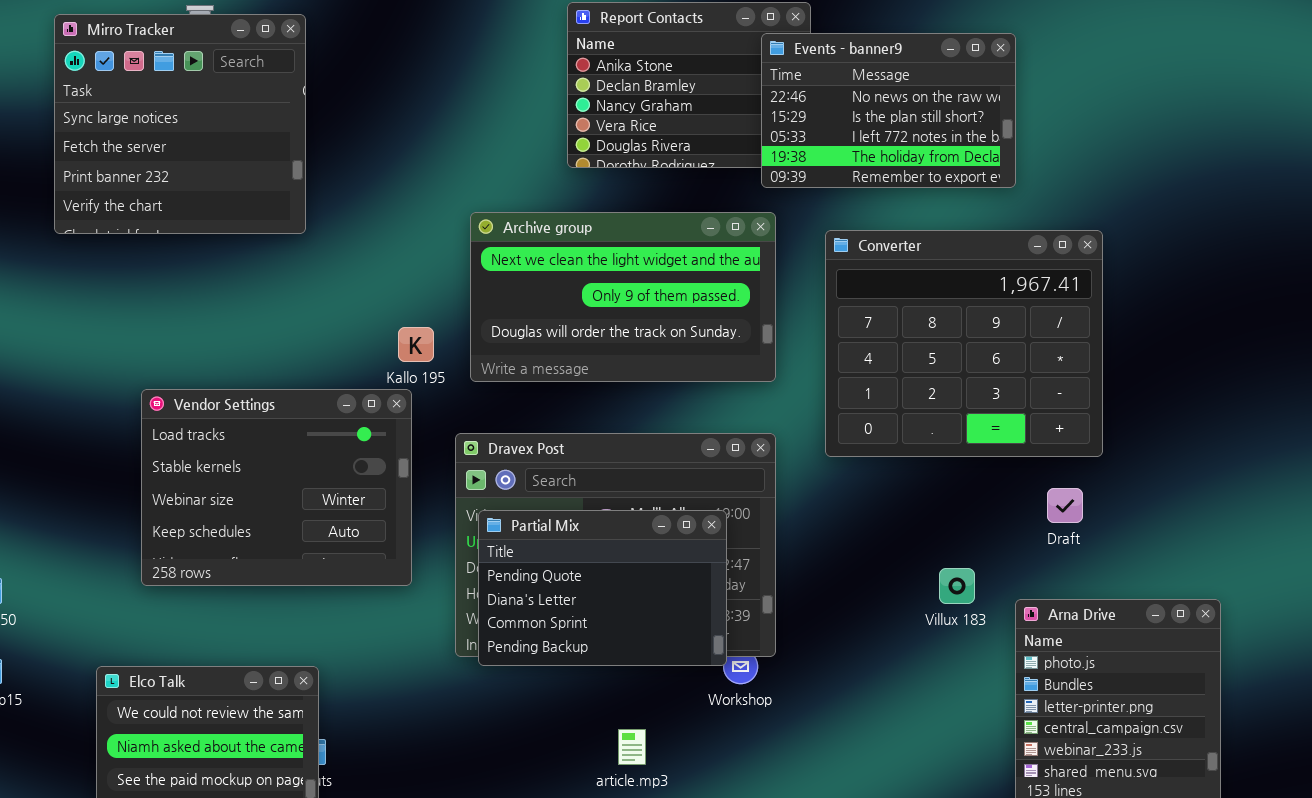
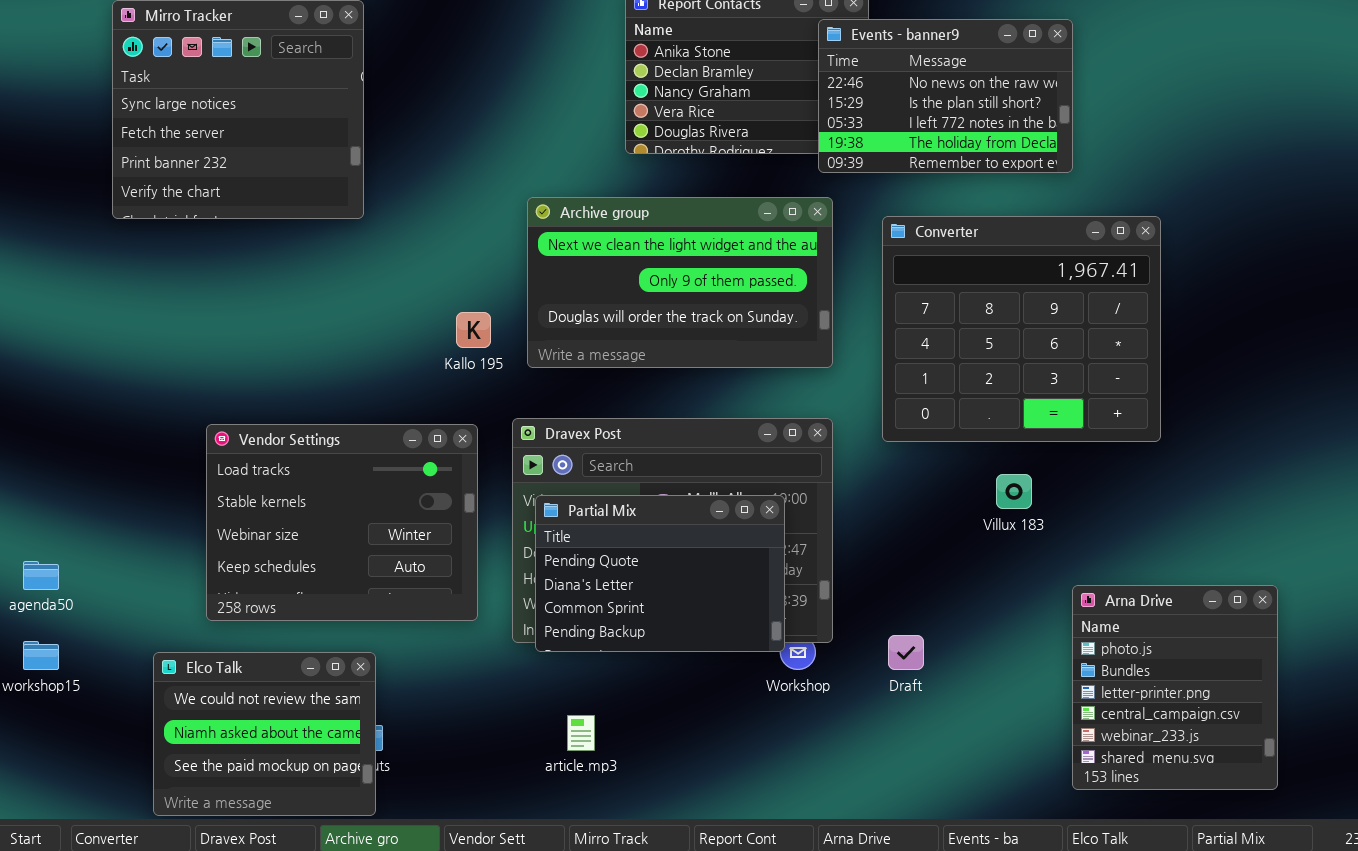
Vendor Settings: [141,389,412,586] -> [206,424,478,621], moved
Draft: [1047,488,1083,523] -> [888,635,924,670], moved
Villux 183: [939,568,975,604] -> [996,474,1032,509], moved
article.mp3: [618,729,646,765] -> [567,715,595,751], moved

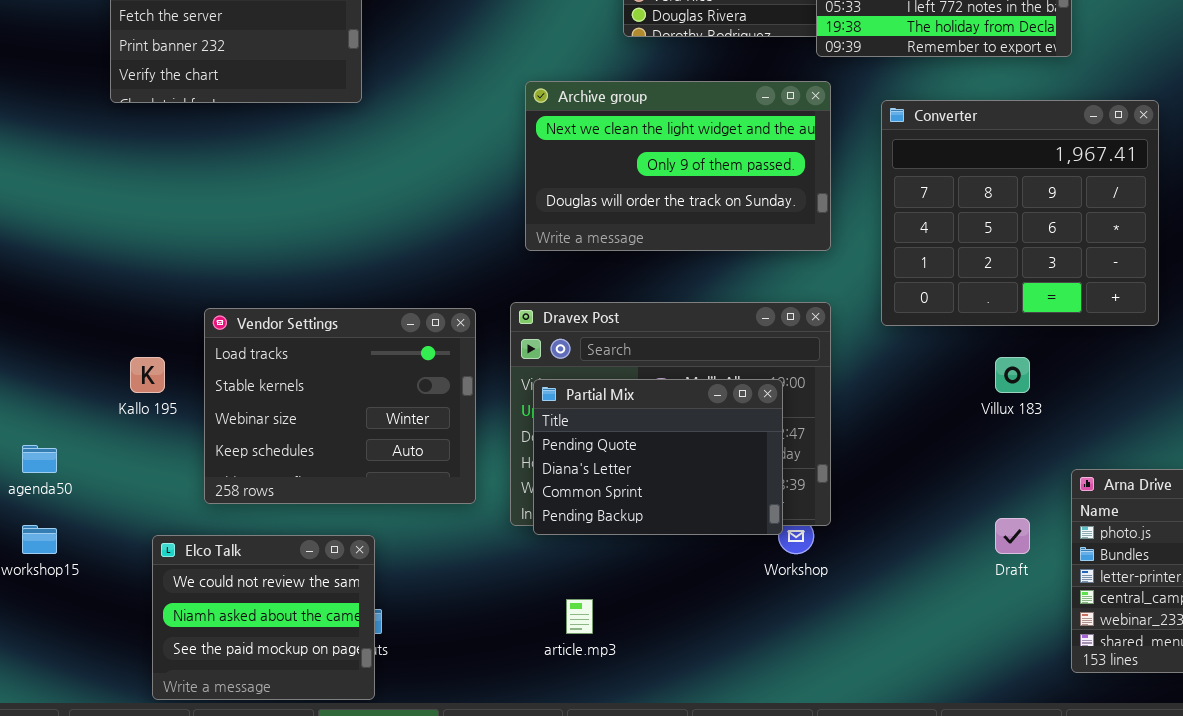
Kallo 195: [456,312,491,348] -> [130,357,165,393], moved
Draft: [888,635,924,670] -> [995,518,1030,554], moved

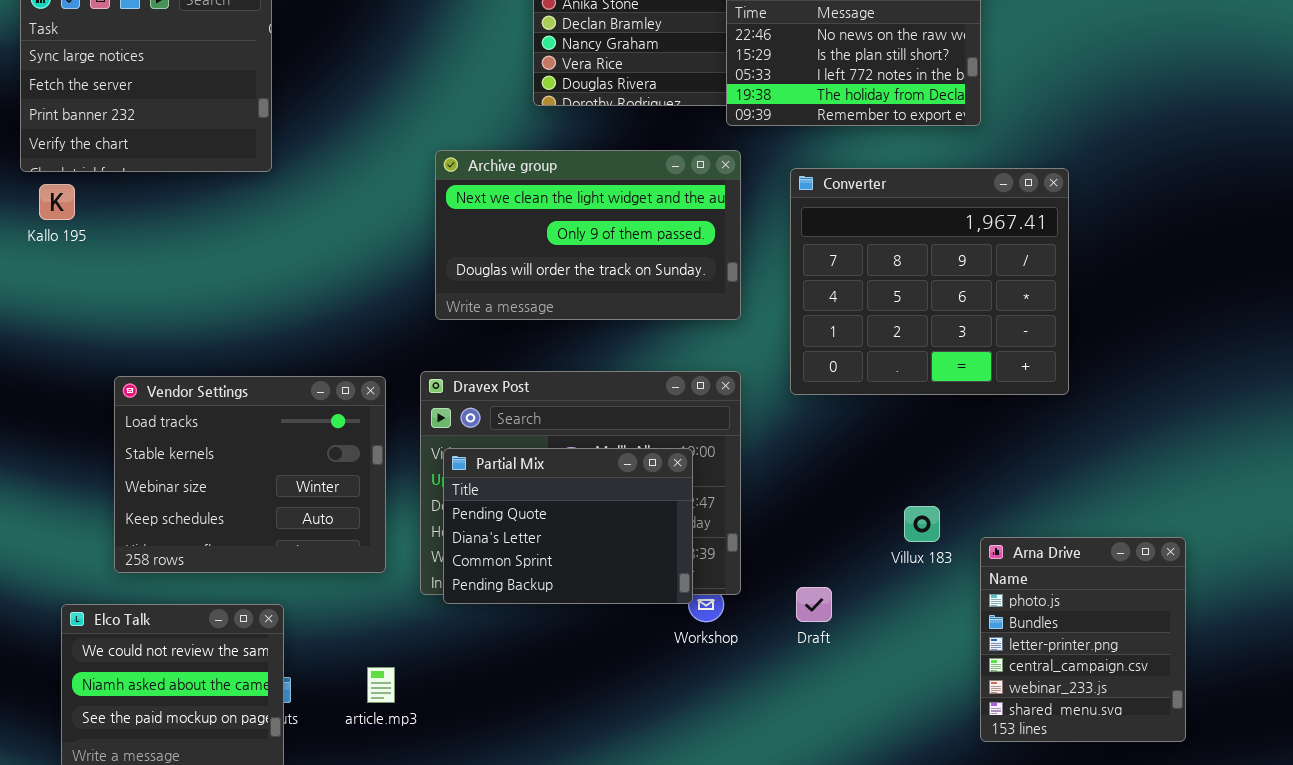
Kallo 195: [130,357,165,393] -> [39,184,75,220], moved
Villux 183: [995,357,1030,393] -> [904,506,940,542], moved
Draft: [995,518,1030,554] -> [796,587,832,622], moved
article.mp3: [566,599,593,634] -> [367,667,395,703], moved

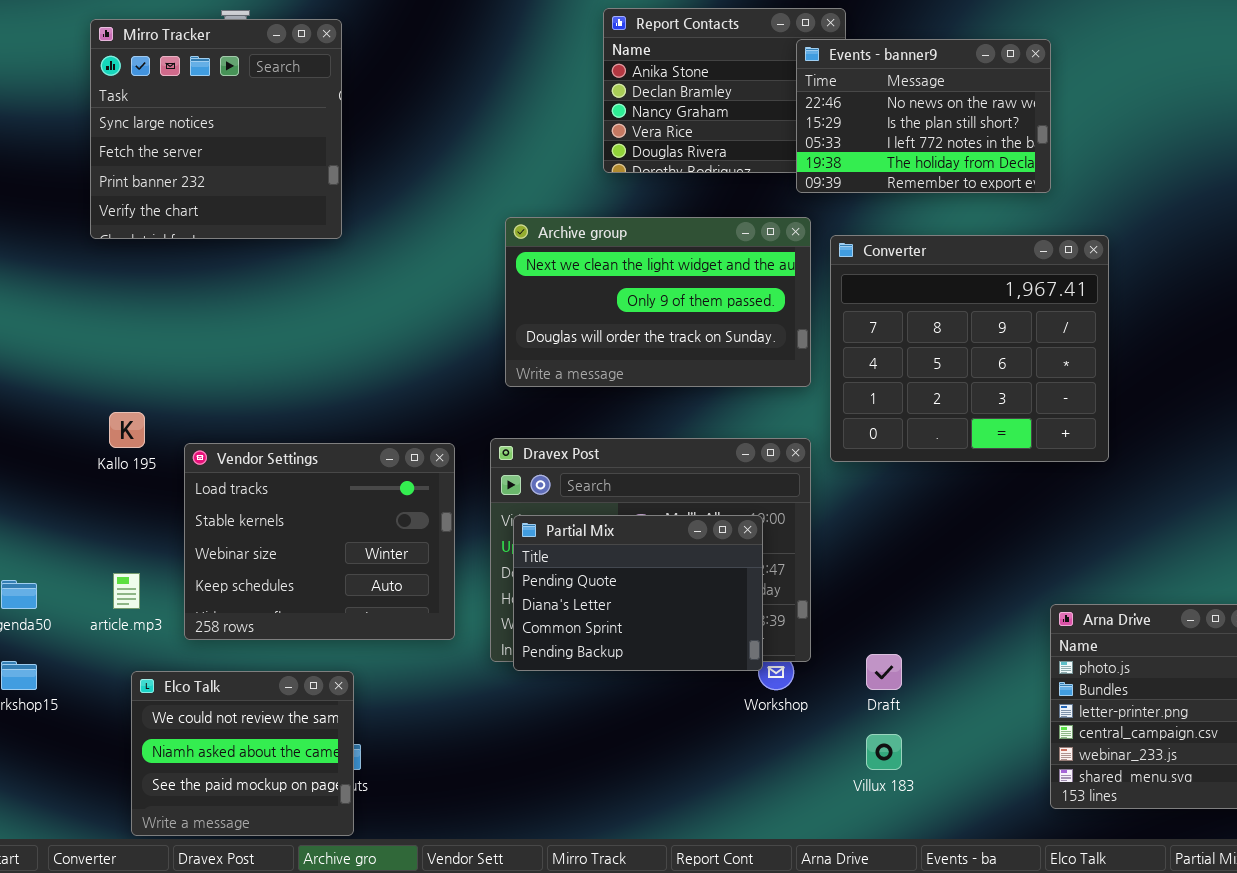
Converter: [790,168,1069,395] -> [830,235,1109,462], moved
Kallo 195: [39,184,75,220] -> [109,412,145,448], moved
Villux 183: [904,506,940,542] -> [866,734,902,770], moved
article.mp3: [367,667,395,703] -> [113,573,140,609], moved

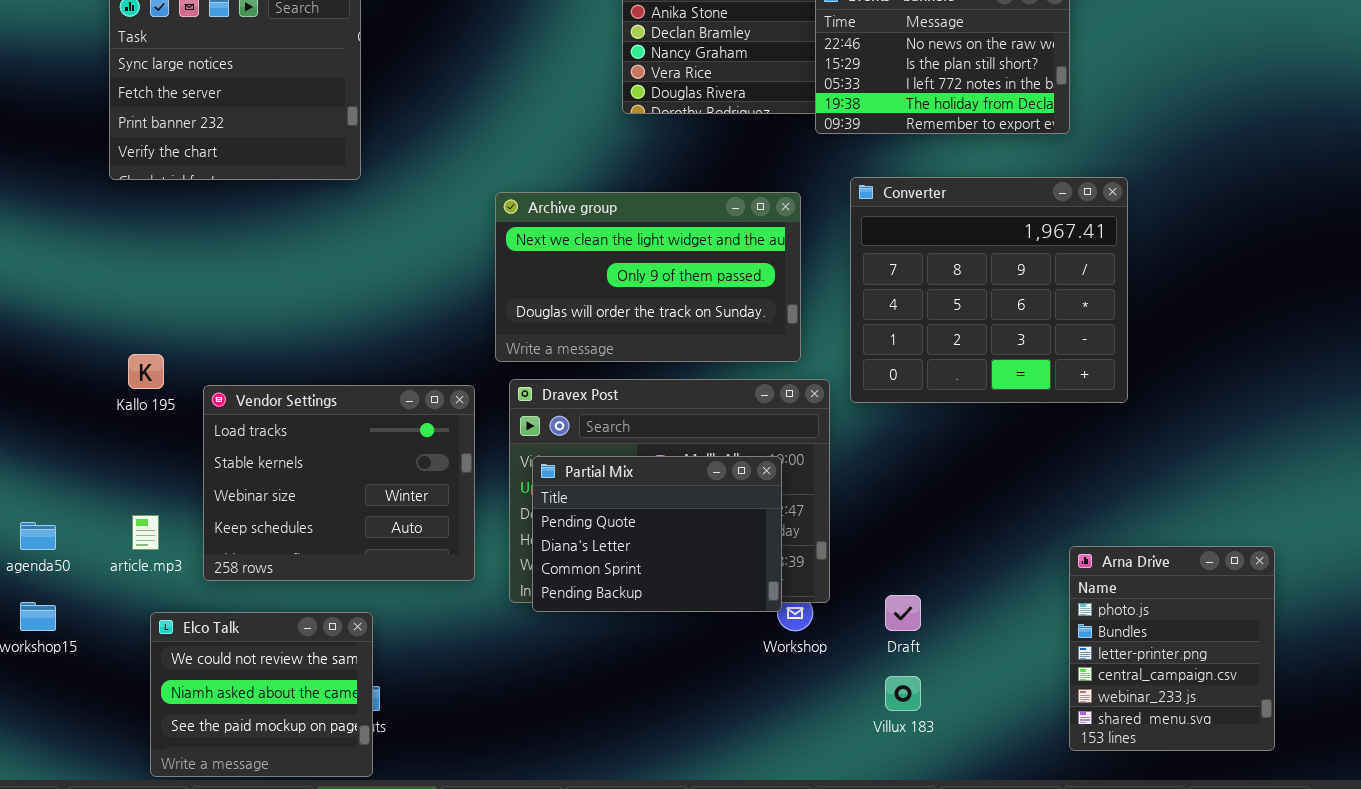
Archive group: [505,217,811,387] -> [495,192,801,362], moved

